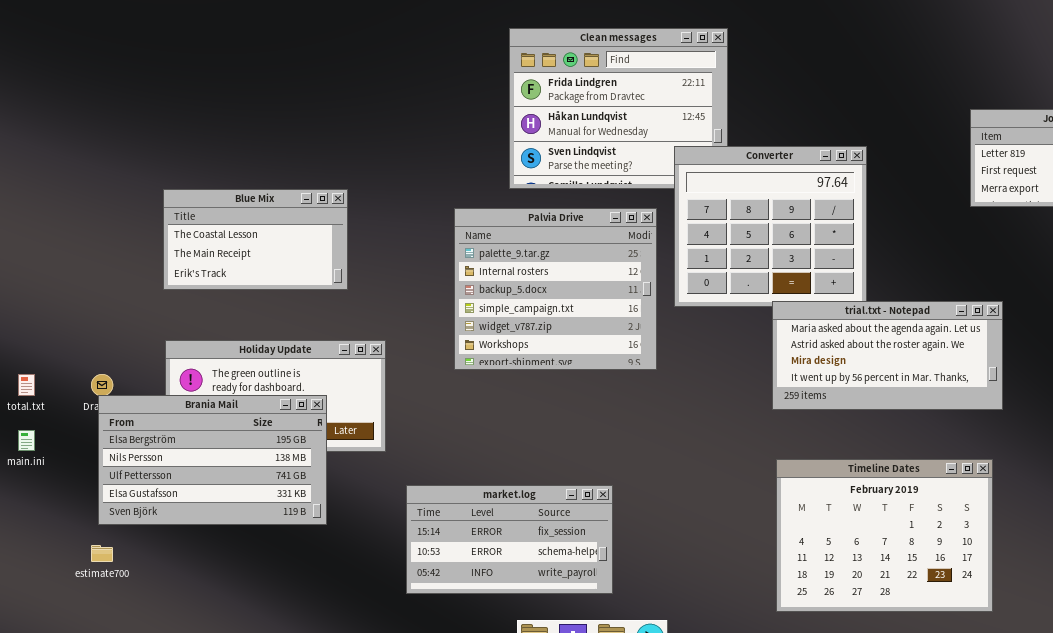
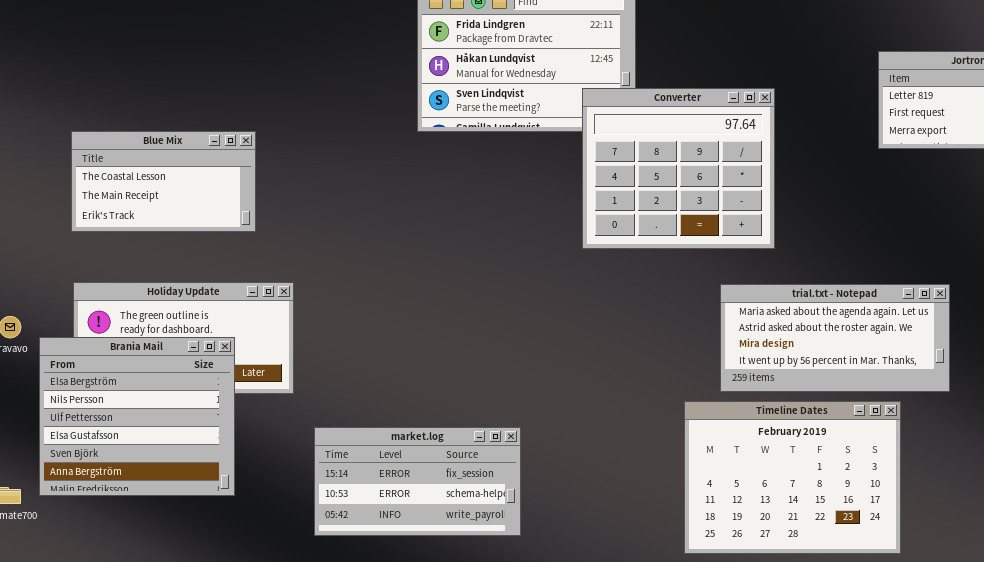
Palvia Drive: [454,208,657,370] -> none, closed
trial.txt - Notepad: [772,301,1003,410] -> [720,284,950,392], moved
Brania Mail: [98,395,327,525] -> [39,337,235,496], resized

